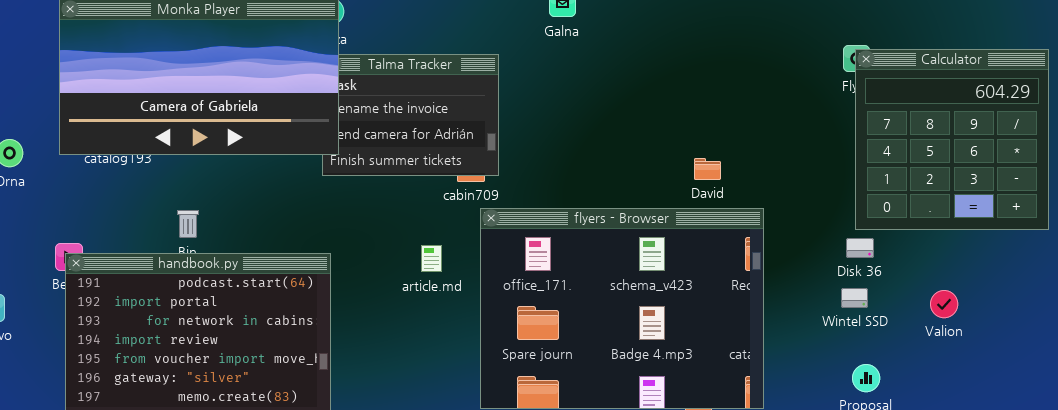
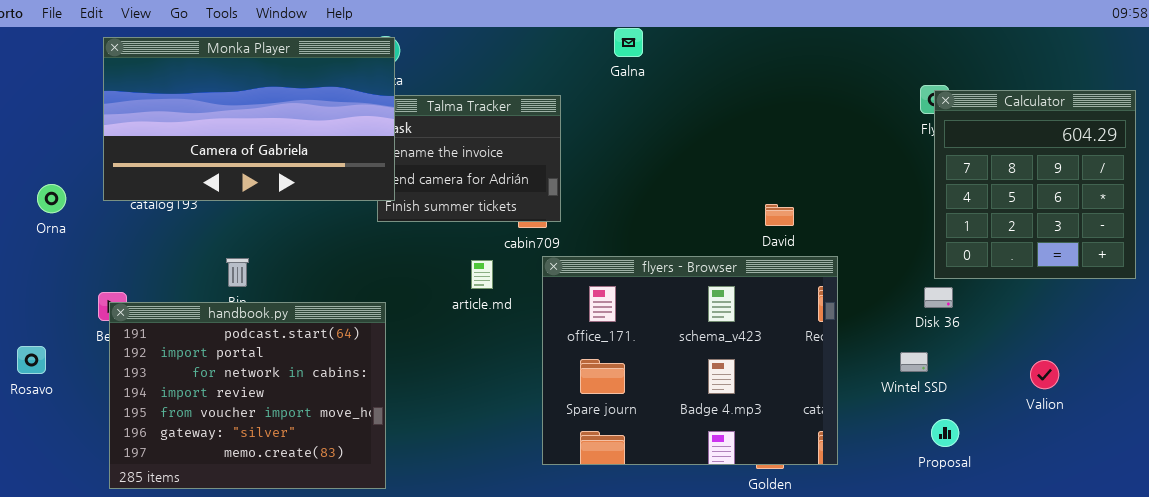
article.md: [421,245,442,272] -> [471,260,493,289], moved
Wintel SSD: [841,288,868,308] -> [900,352,928,372], moved
Valion: [930,290,958,318] -> [1030,360,1059,389], moved

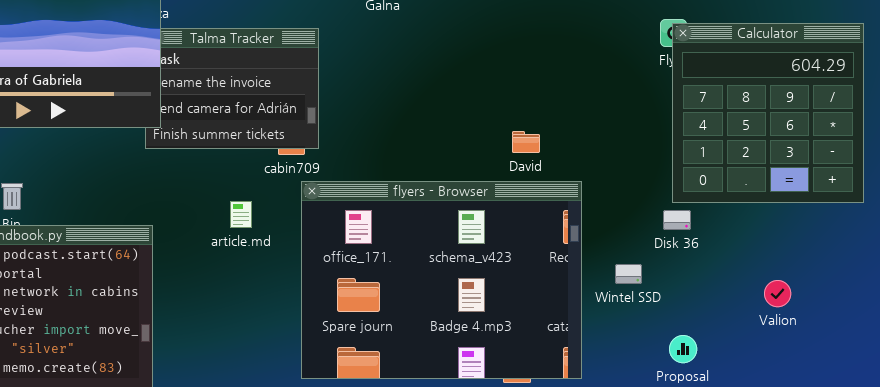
article.md: [471,260,493,289] -> [230,201,252,228], moved
Wintel SSD: [900,352,928,372] -> [615,264,642,284], moved

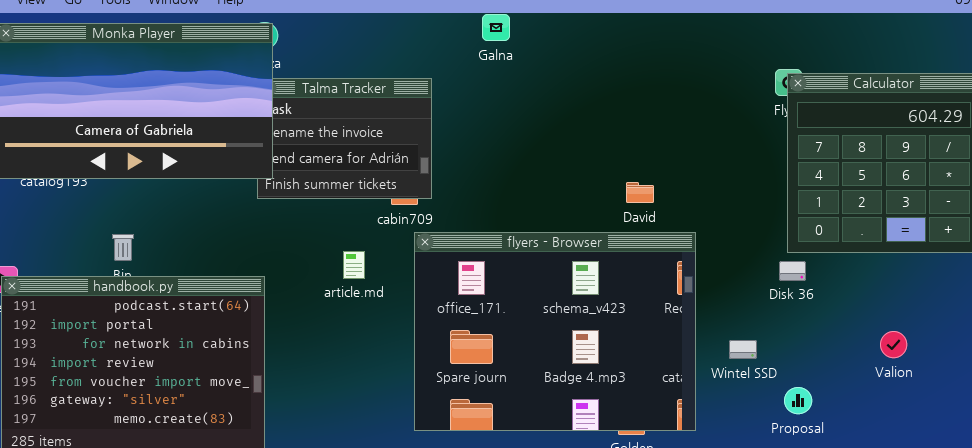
Wintel SSD: [615,264,642,284] -> [729,340,757,359], moved

